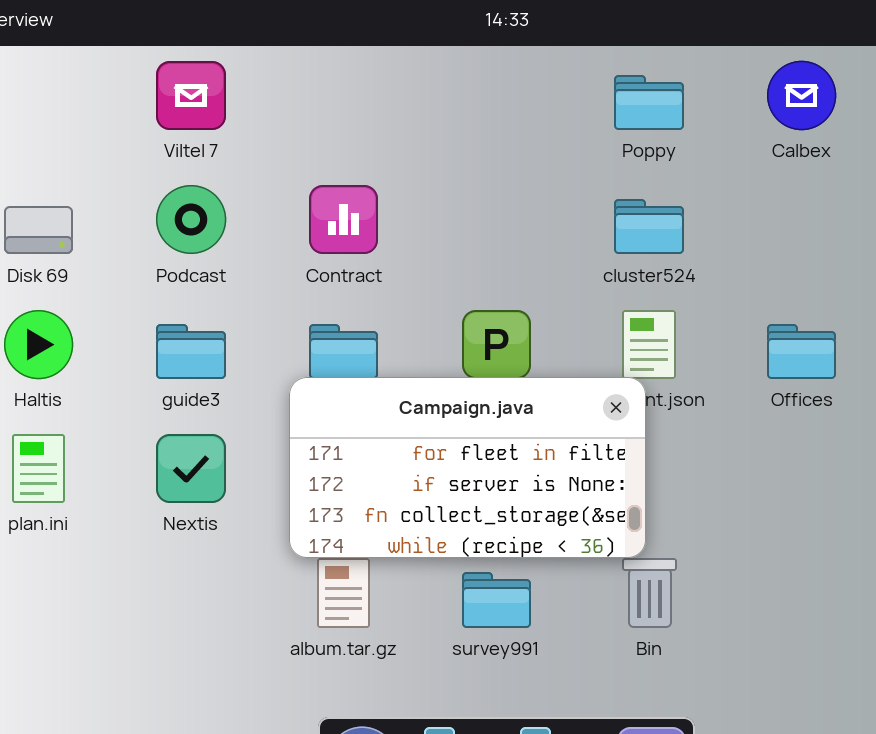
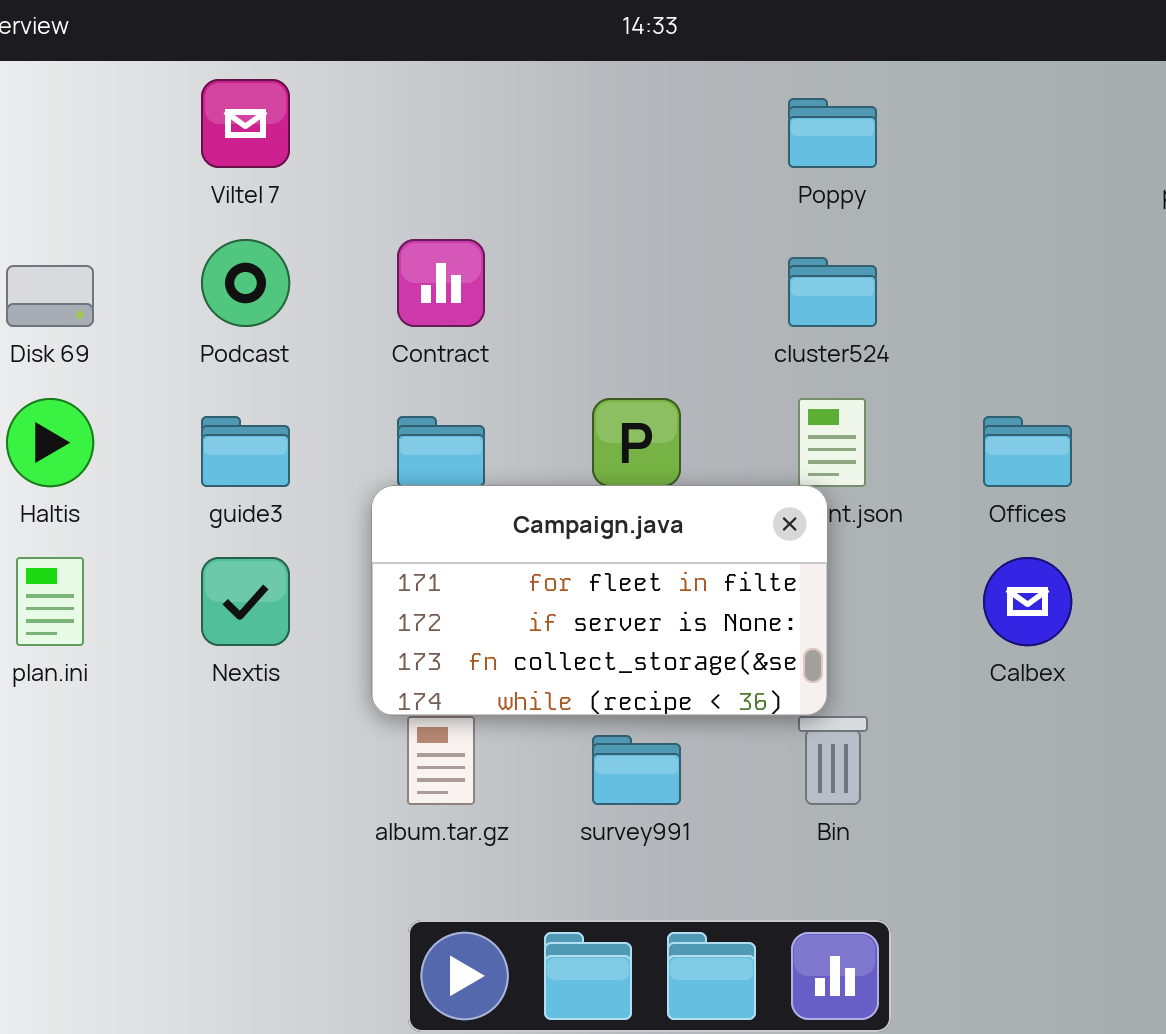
Calbex: [767,61,836,130] -> [983,557,1072,646], moved

